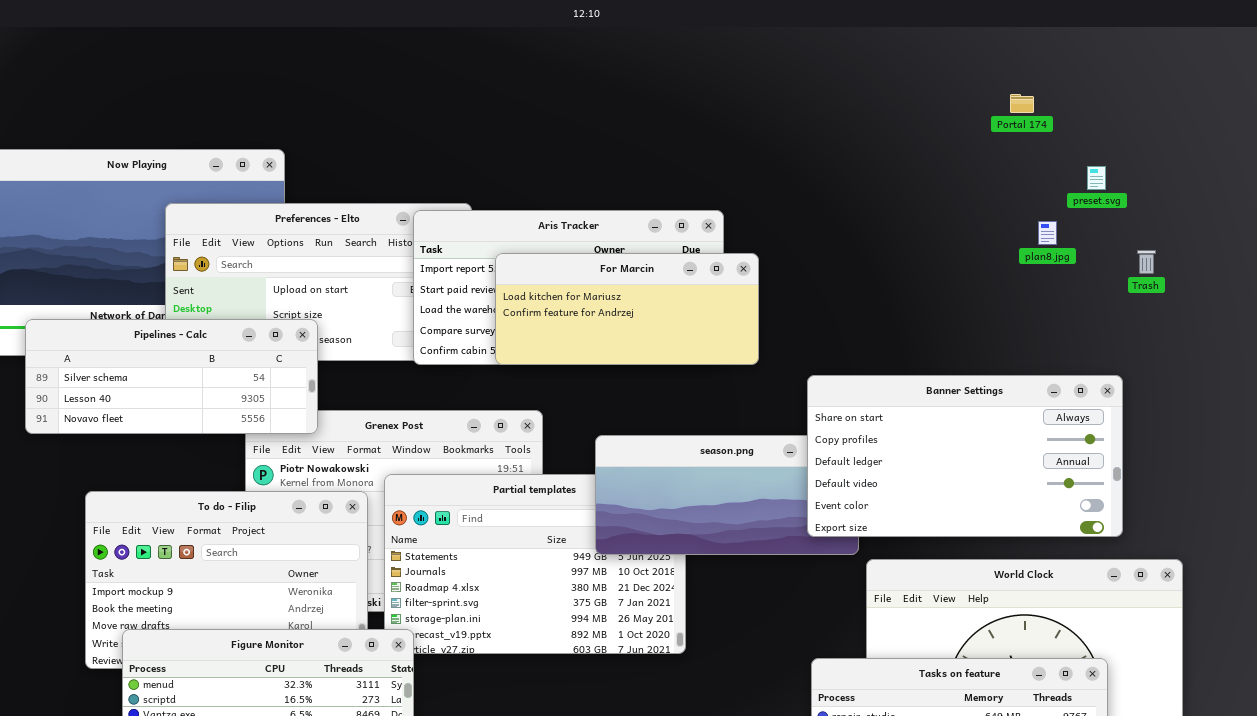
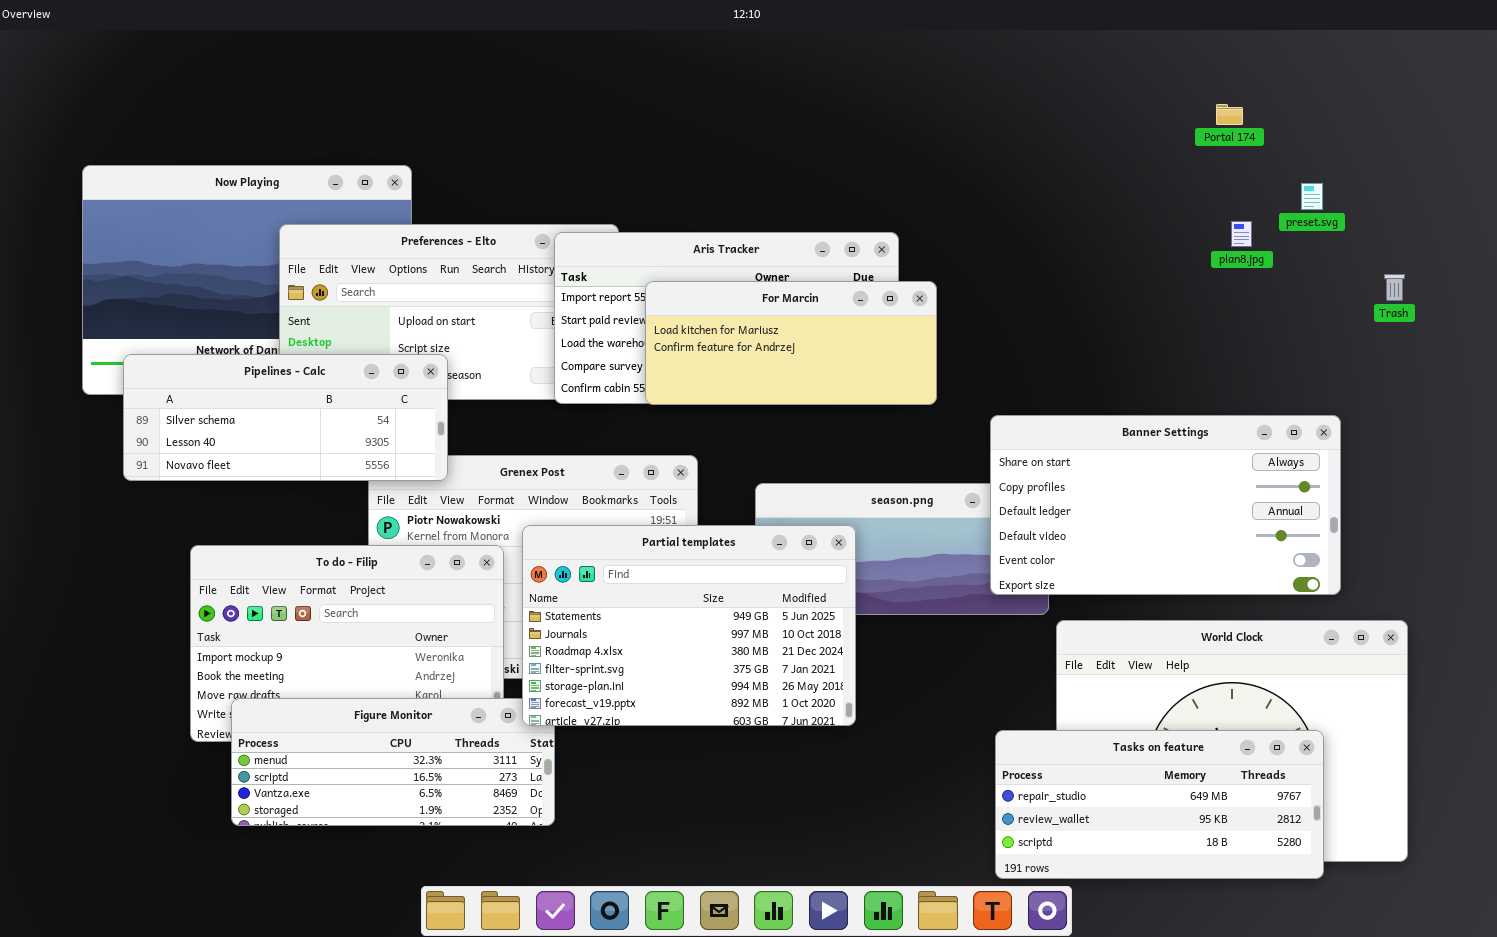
plan8.jpg: [1038,221,1057,245] -> [1231,221,1252,247], moved
Trash: [1137,250,1156,274] -> [1384,274,1405,301], moved
Partial templates: [384,474,686,654] -> [522,525,856,726], raised

